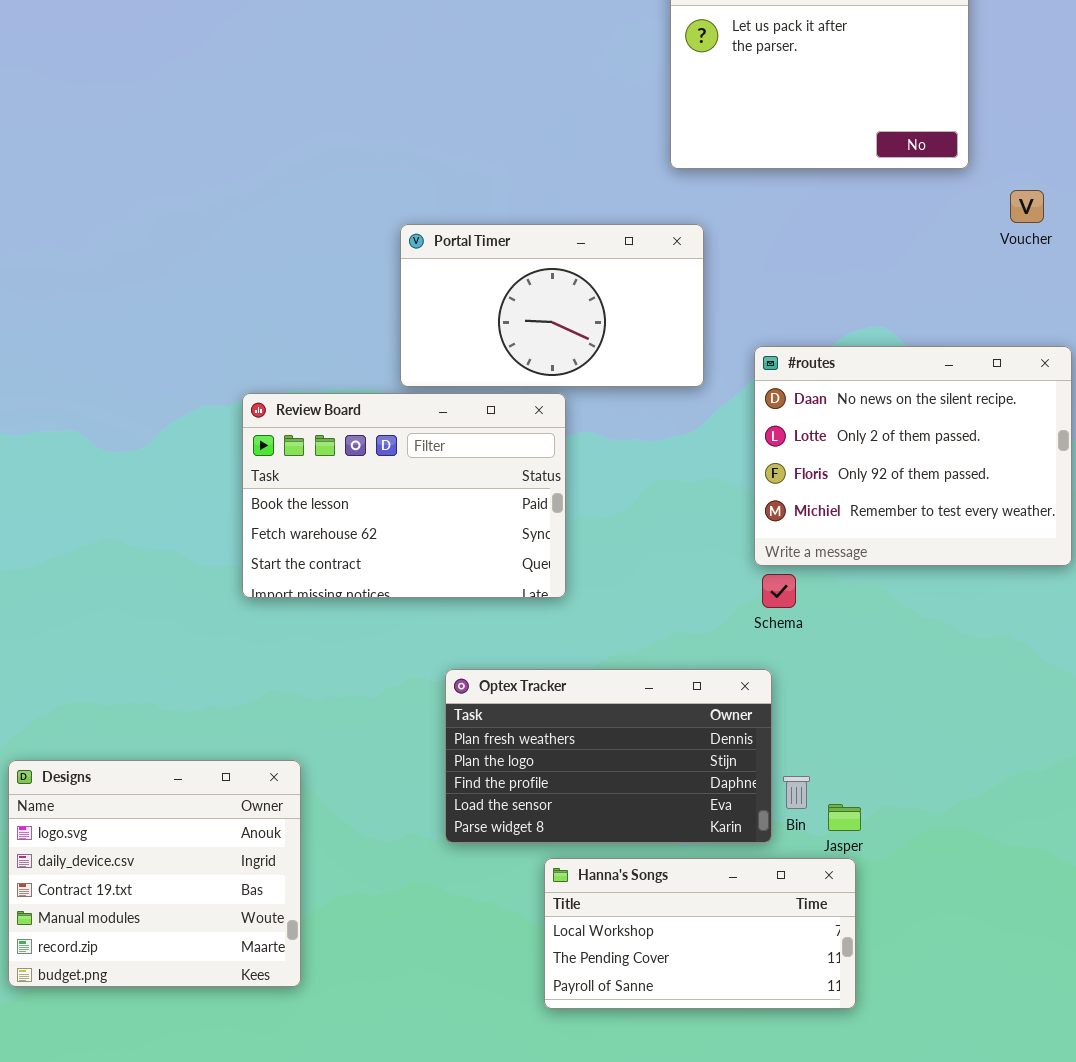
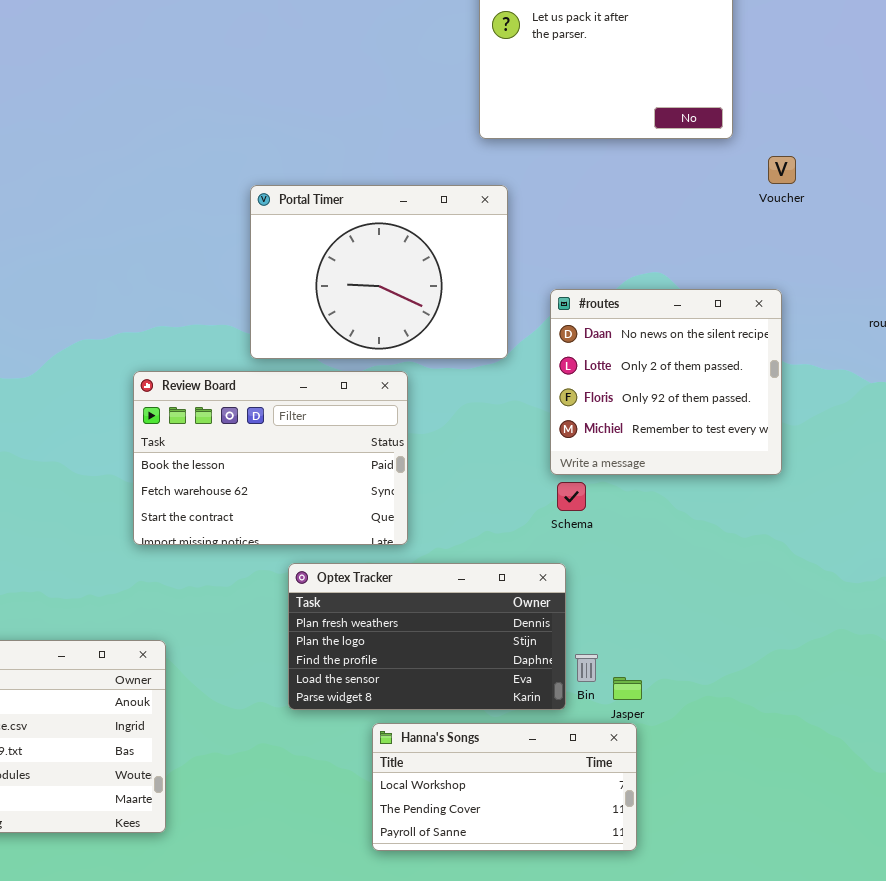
Portal Timer: [400,224,704,387] -> [250,185,508,359], resized
#routes: [754,346,1072,566] -> [550,289,782,475], resized
Review Board: [242,393,566,598] -> [133,371,408,545], moved

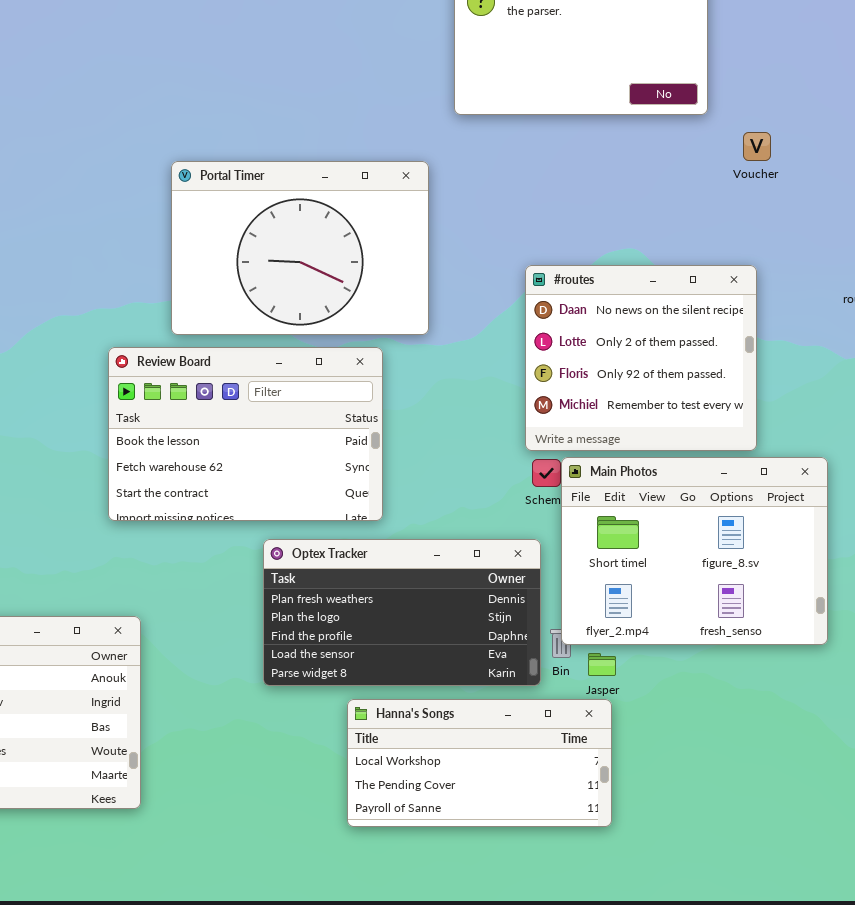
Portal Timer: [250,185,508,359] -> [171,161,429,335], moved
Main Photos: none -> [561,457,828,645], opened

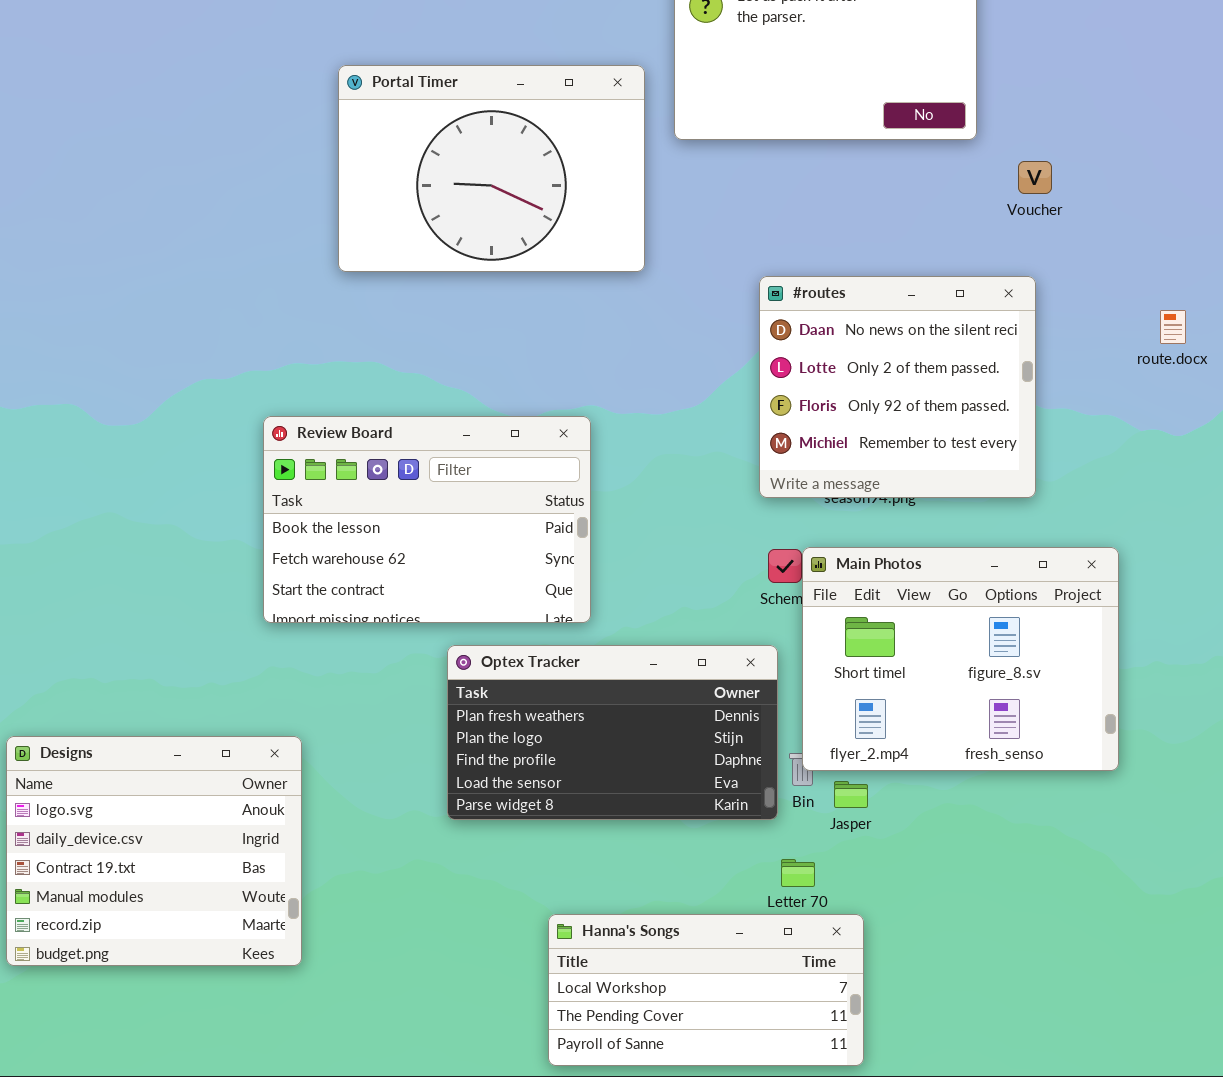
Portal Timer: [171,161,429,335] -> [338,65,645,272], moved
#routes: [525,265,757,451] -> [759,276,1036,498], moved
Hanna's Songs: [347,699,612,827] -> [548,914,864,1066], moved

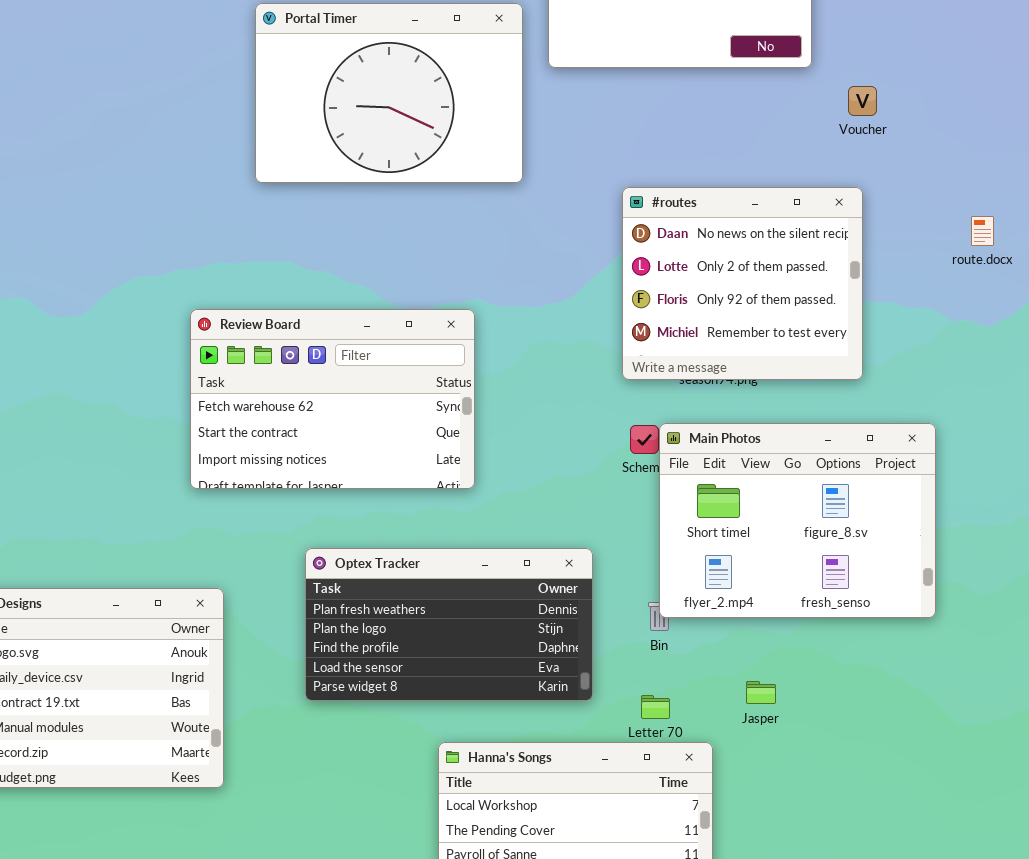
Review Board: [263,416,591,623] -> [190,309,475,489], scrolled down 1 row
Optex Tracker: [447,645,778,820] -> [305,548,593,701], moved
Jasper: [834,781,868,808] -> [746,681,776,704], moved

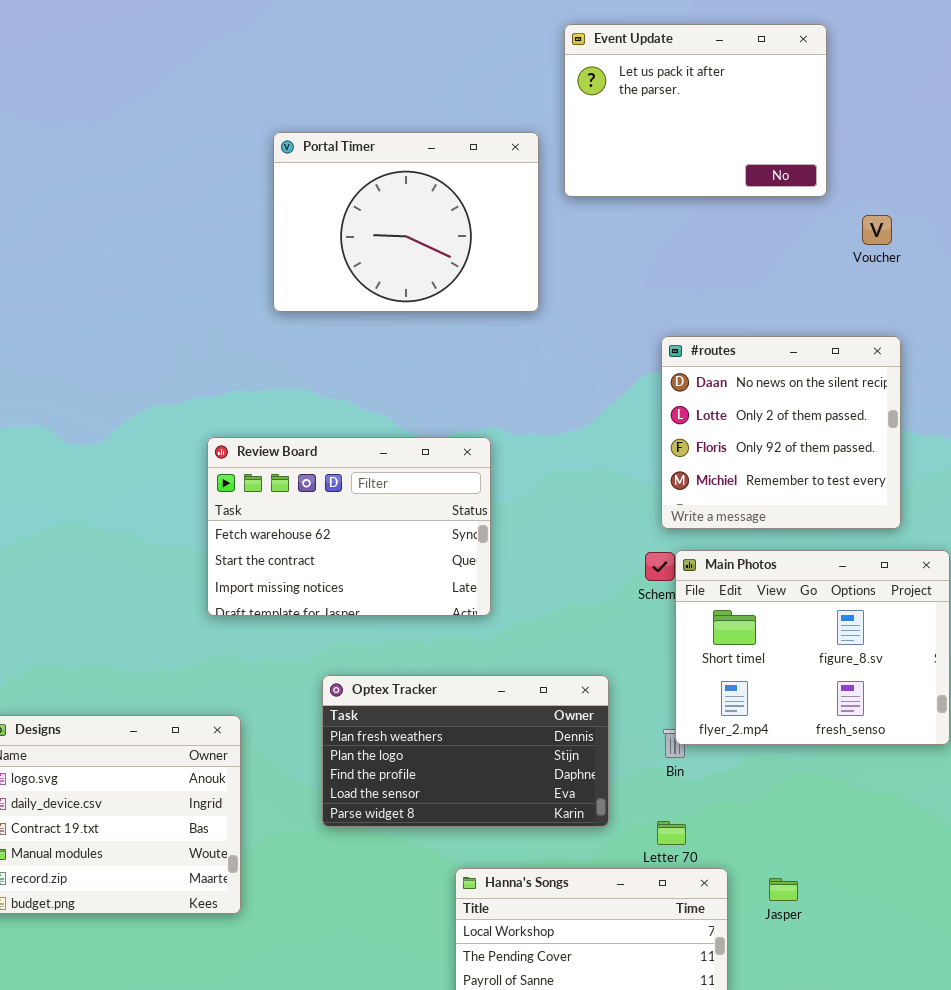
#routes: [622,187,863,380] -> [661,336,901,529], moved
Jasper: [746,681,776,704] -> [769,878,798,901], moved

